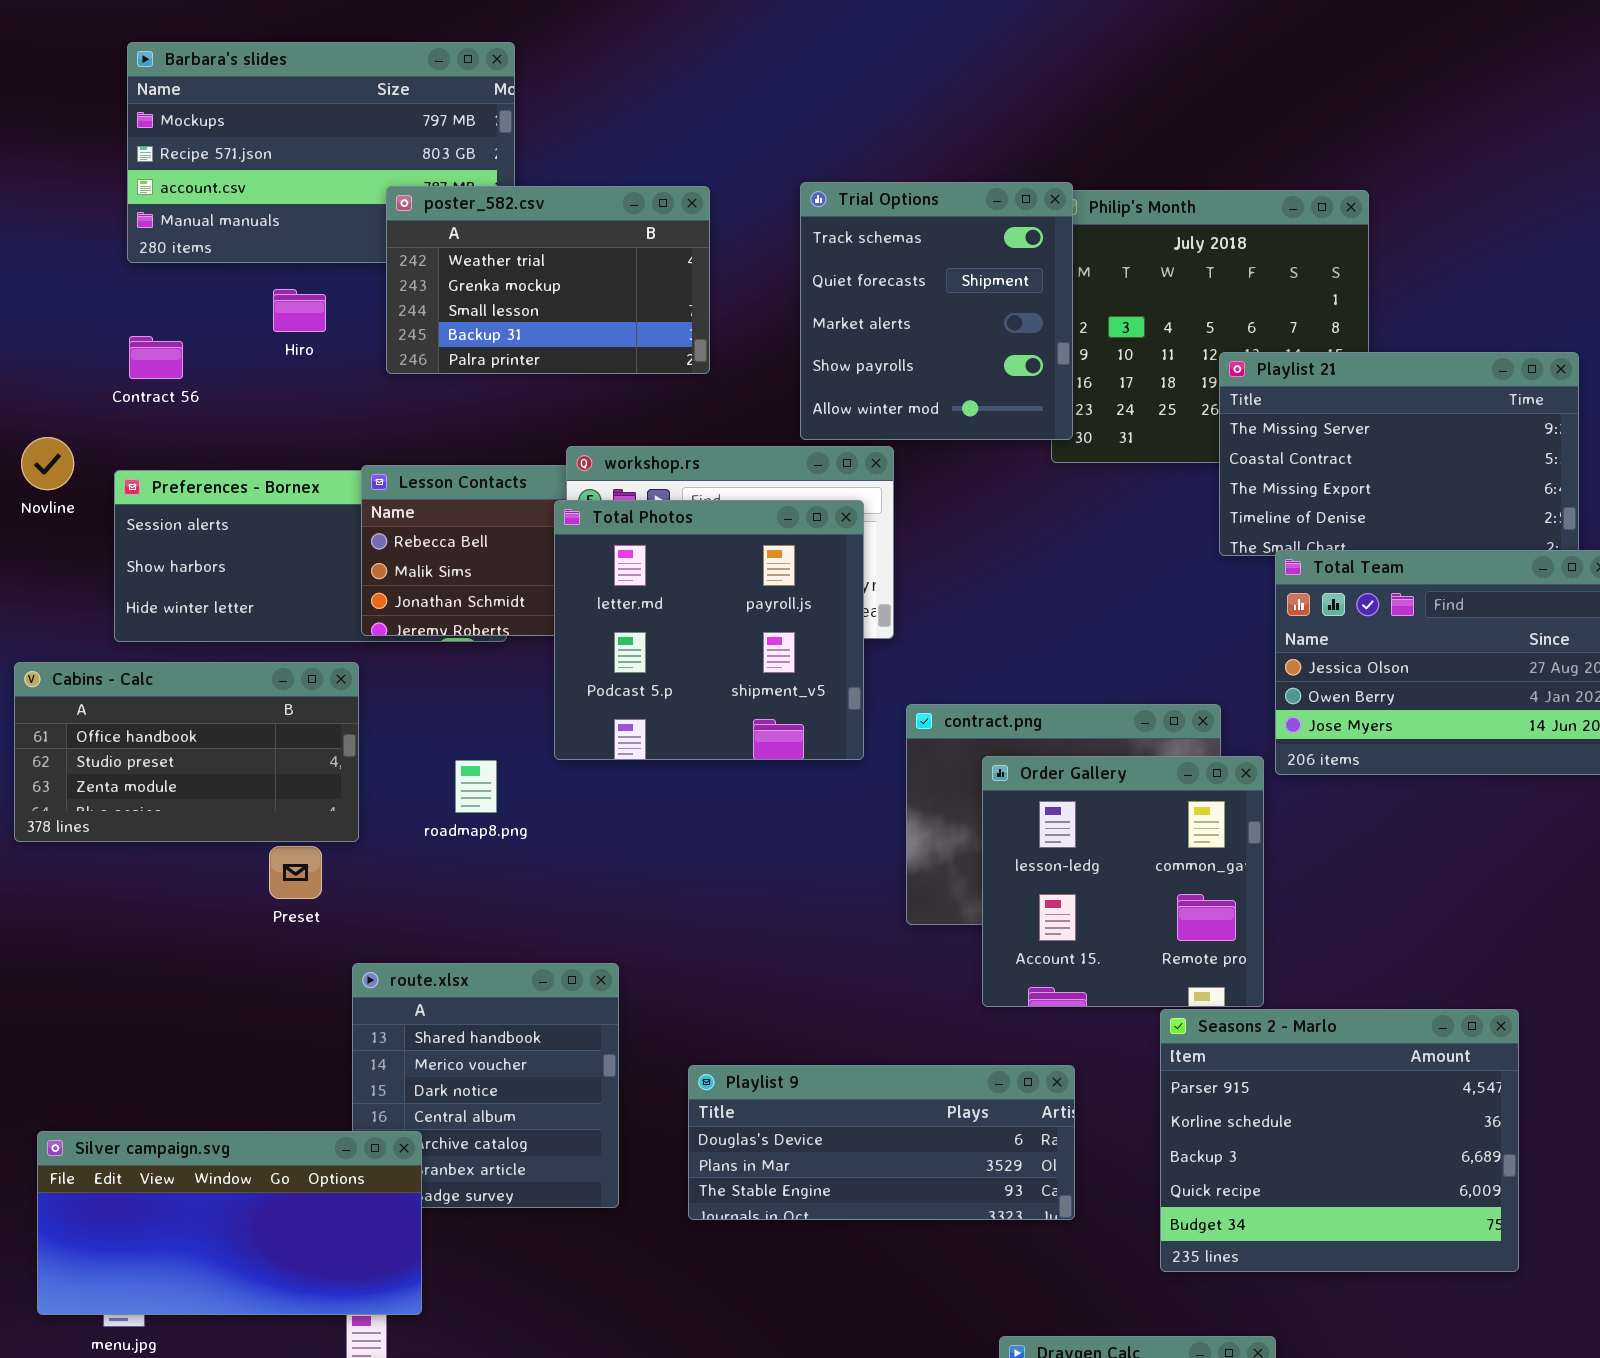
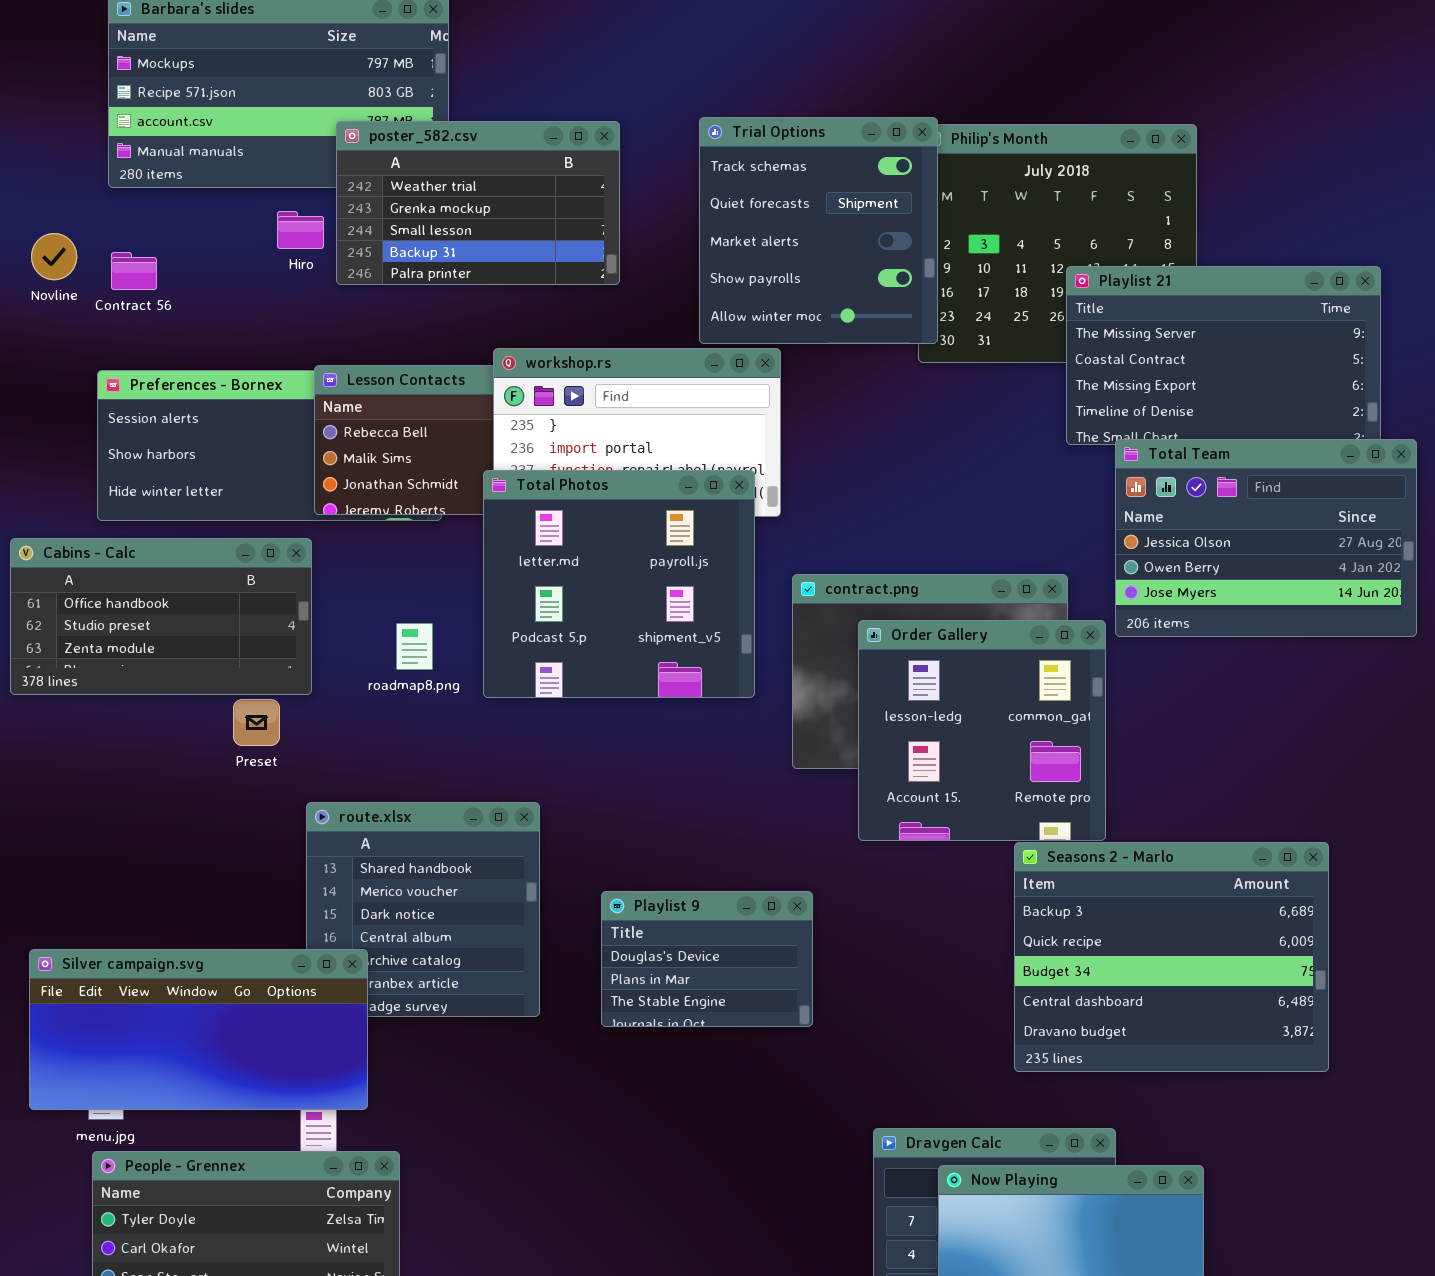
Hiro: [273,289,326,332] -> [277,211,324,249], moved
Novline: [21,437,74,490] -> [31,233,77,280], moved
Total Photos: [554,500,864,760] -> [483,470,755,698], moved
Seasons 2 - Marlo: [1160,1009,1519,1272] -> [1014,842,1329,1072], scrolled down 2 rows
Playlist 9: [688,1065,1075,1220] -> [601,891,813,1027], resized

